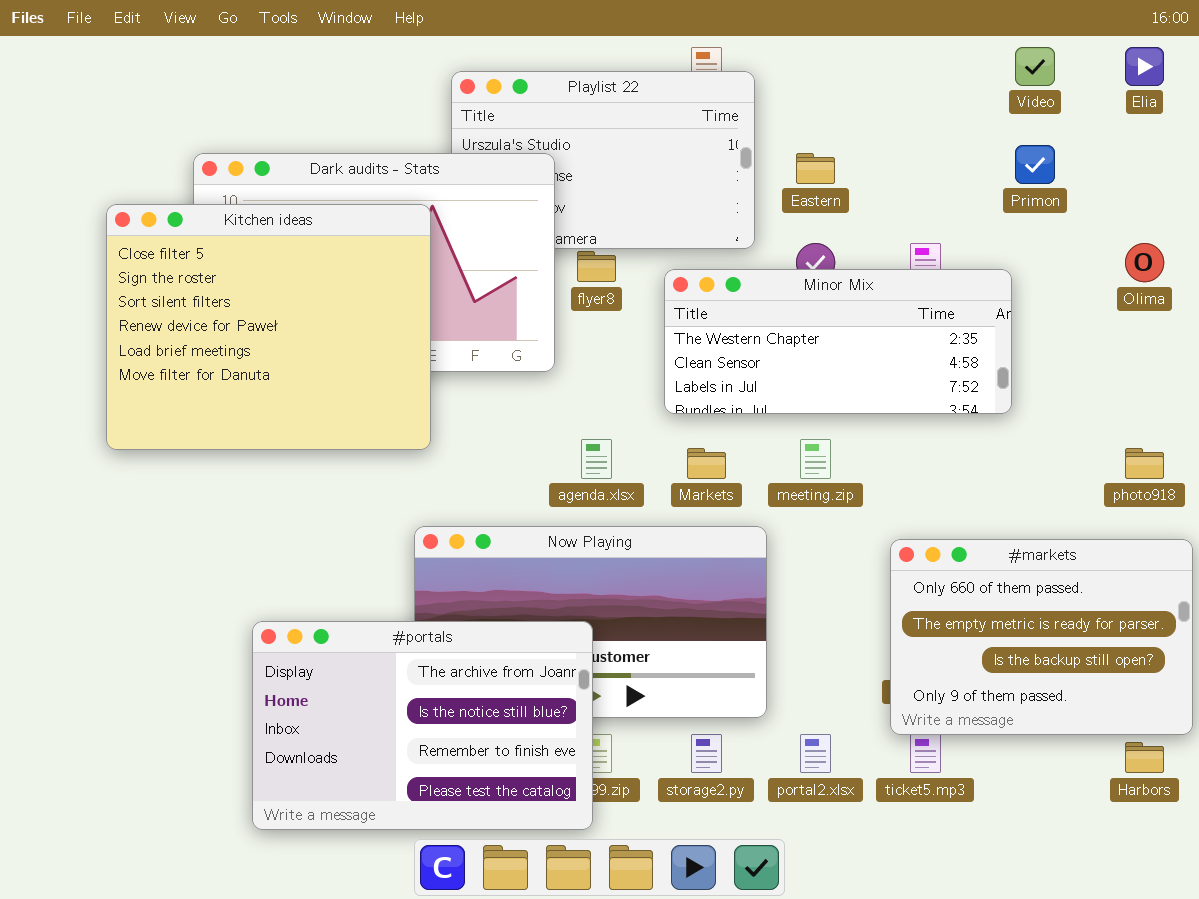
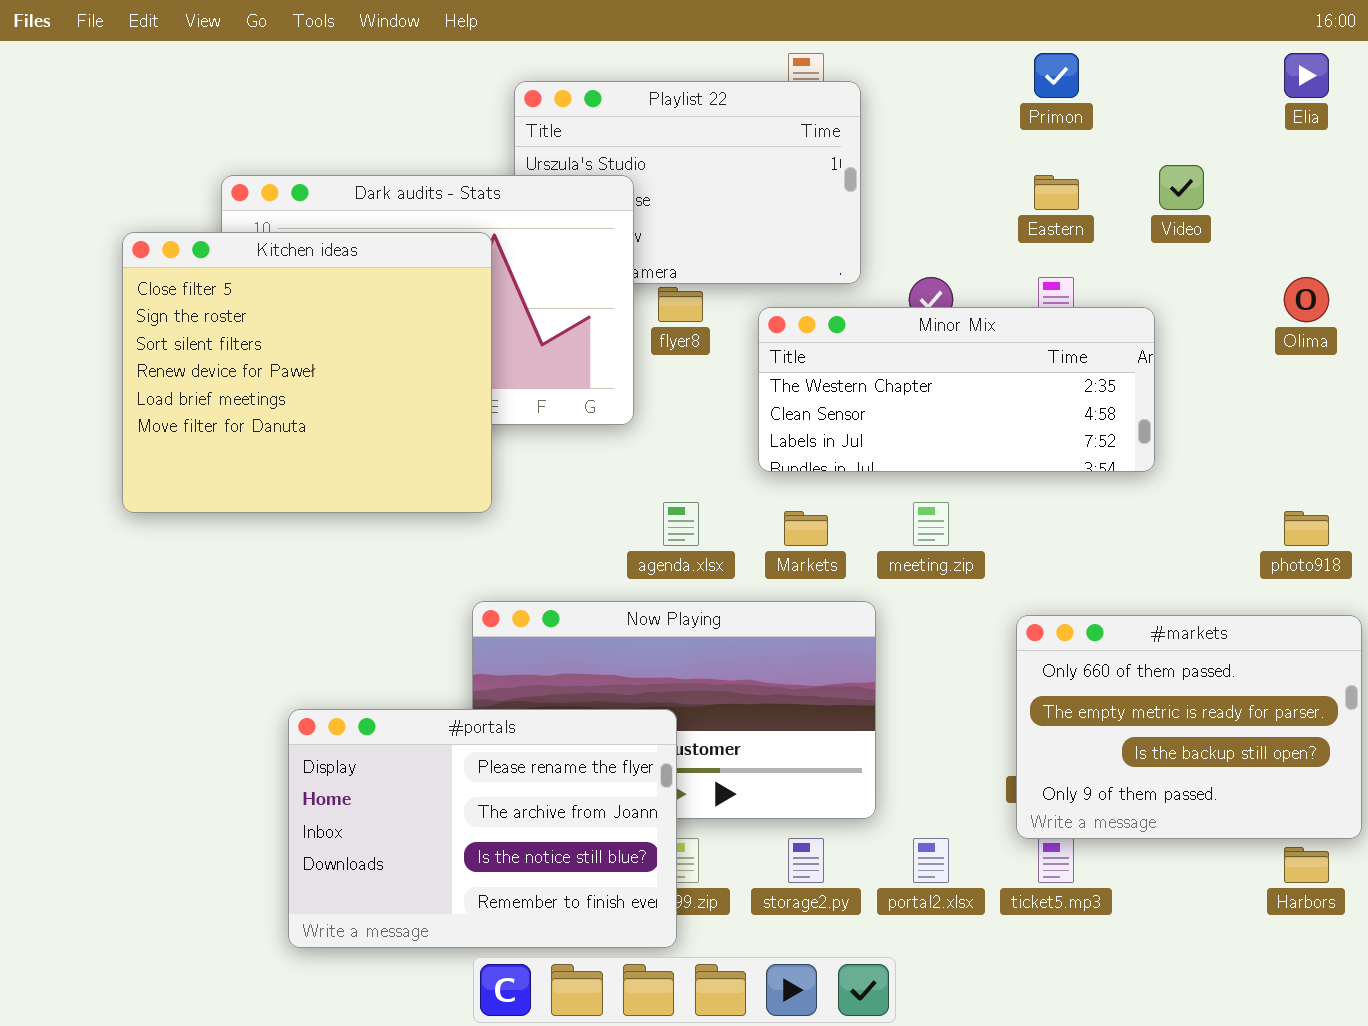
Video: [1015,47,1055,86] -> [1159,165,1204,210], moved
Primon: [1015,145,1055,184] -> [1034,53,1079,98], moved
Eastern: [796,153,835,184] -> [1034,175,1079,210], moved
#portals: [252,621,593,830] -> [288,709,677,948], scrolled up 1 row

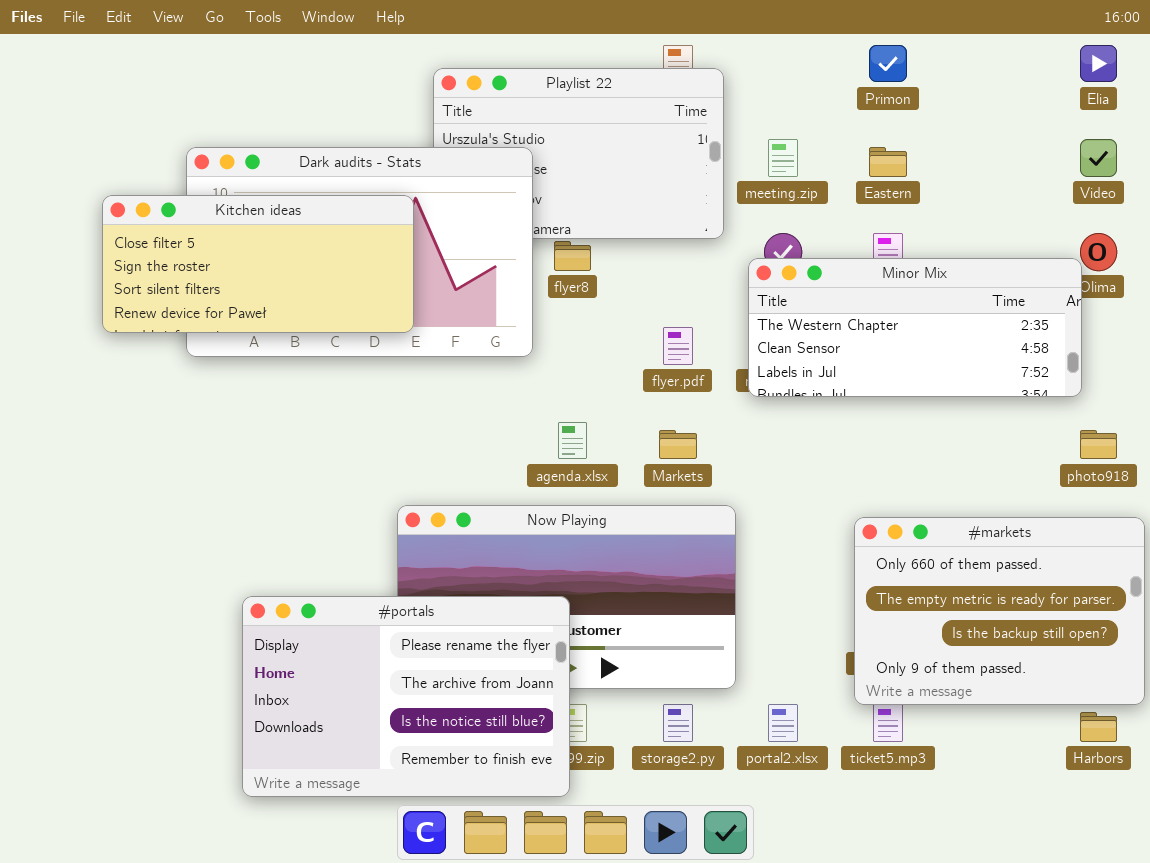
Video: [1159,165,1204,210] -> [1080,139,1117,177], moved
Kitchen ideas: [122,232,492,513] -> [102,195,414,333], resized
Minor Mix: [758,307,1155,472] -> [748,258,1082,397], moved
meeting.zip: [913,502,949,546] -> [768,139,798,177], moved

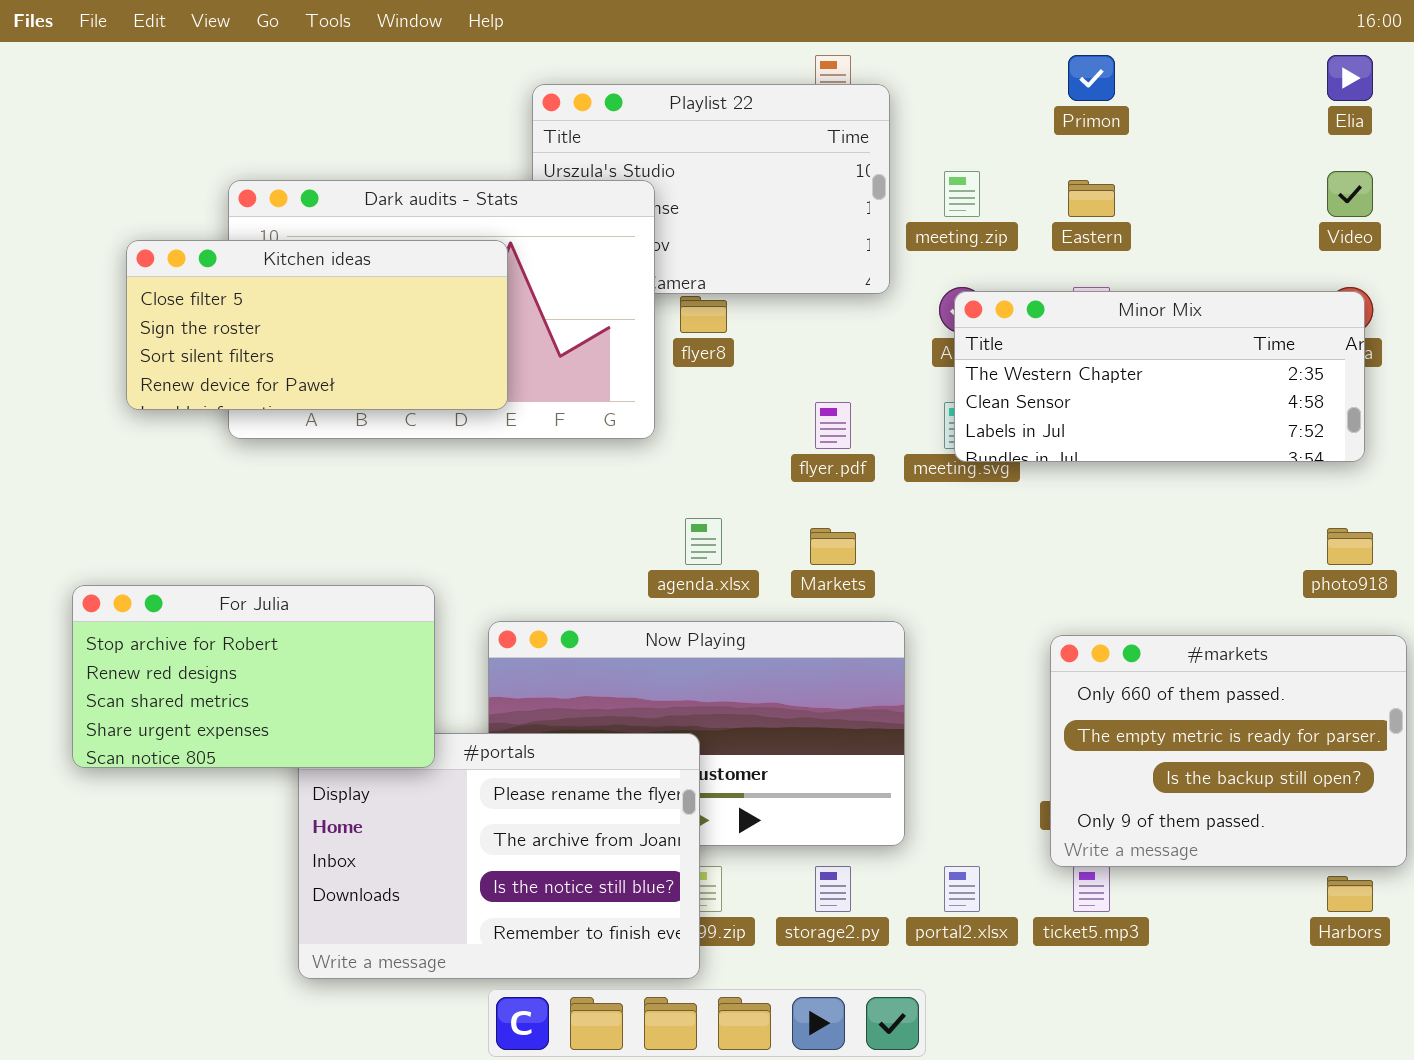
Minor Mix: [748,258,1082,397] -> [954,291,1365,462], moved
For Julia: none -> [72,585,435,768], opened

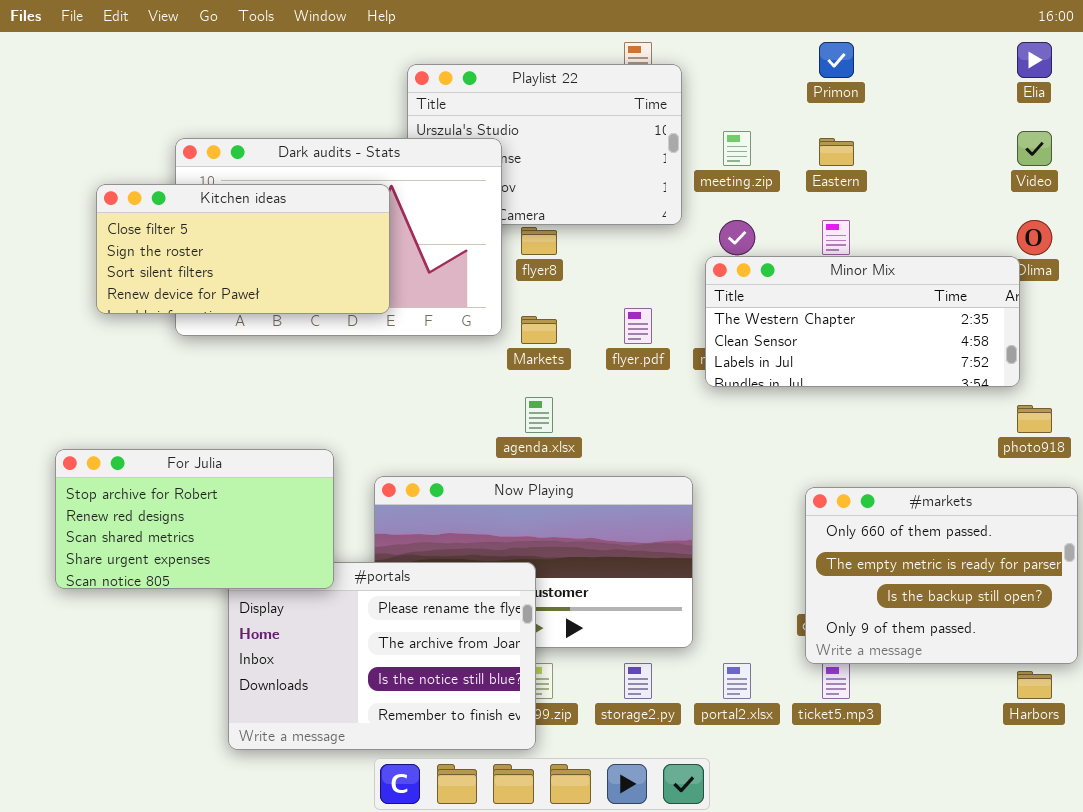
Minor Mix: [954,291,1365,462] -> [705,256,1020,387], moved
Markets: [810,528,856,565] -> [521,316,557,344], moved

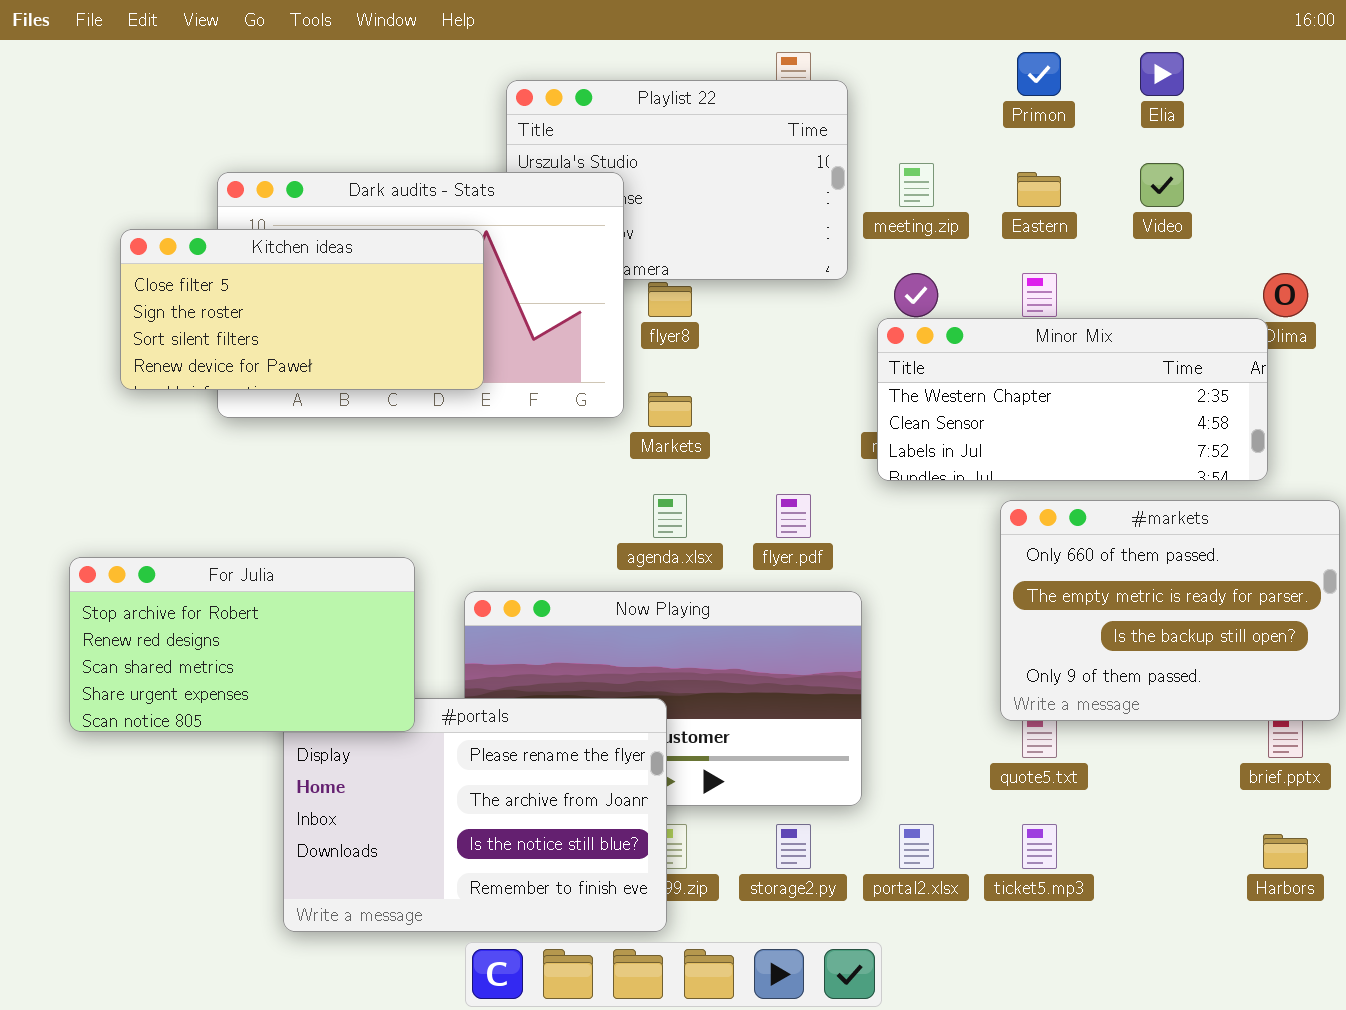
Elia: [1017,42,1052,78] -> [1140,52,1184,96], moved
Video: [1017,131,1052,166] -> [1140,163,1184,207], moved
flyer.pdf: [624,308,652,344] -> [776,494,811,538], moved
#markets: [805,487,1078,664] -> [1000,500,1340,721], moved

